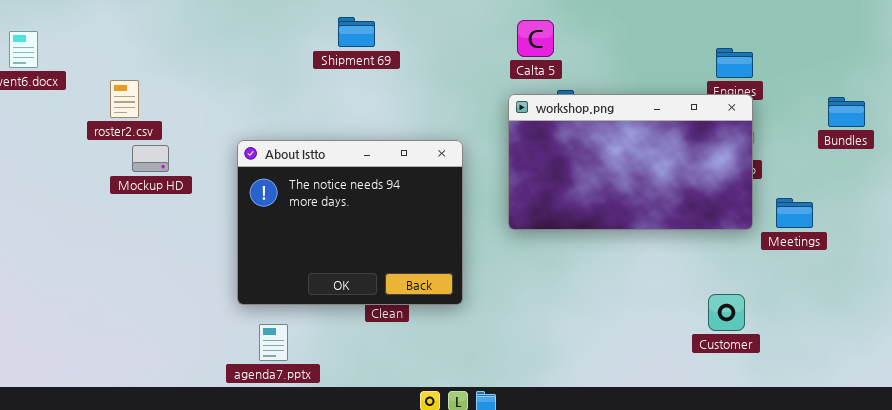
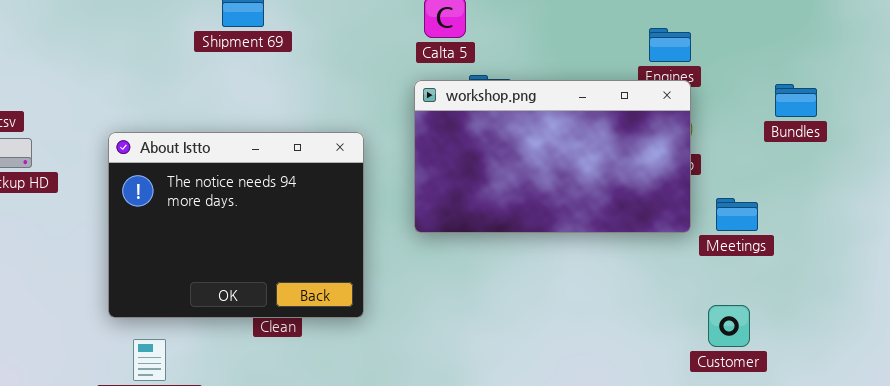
Customer: [708,294,745,331] -> [708,305,750,347], moved

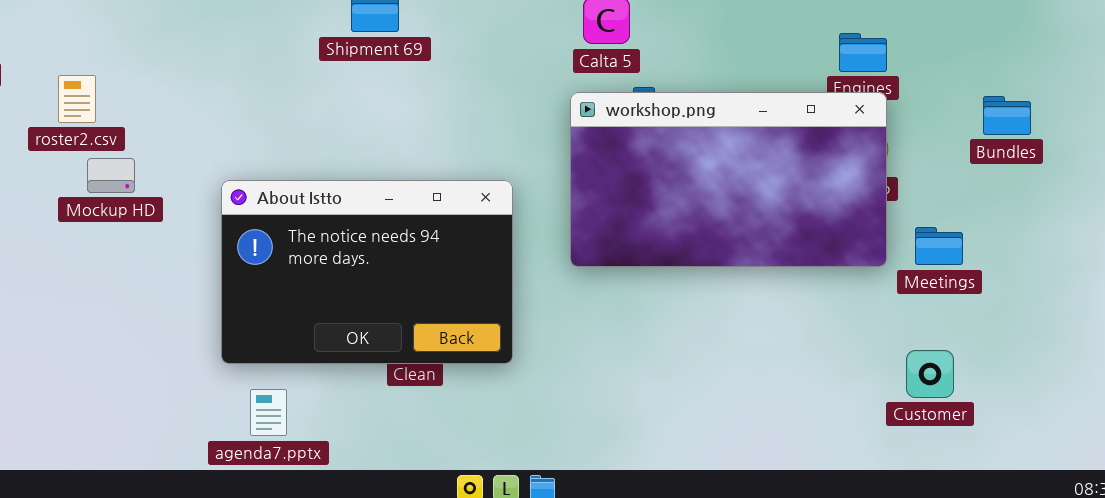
About Istto: [108,132,364,318] -> [221,180,513,364], resized

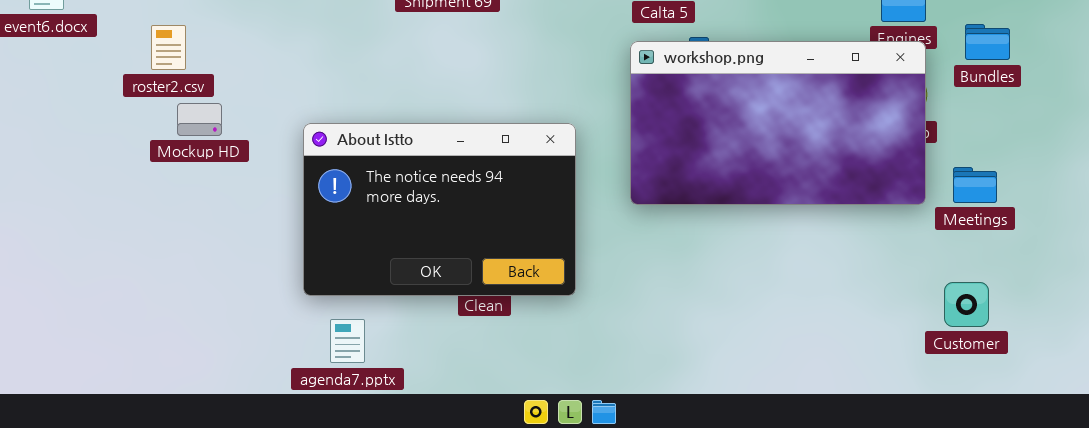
Bundles: [983,96,1031,135] -> [965,24,1010,60], moved

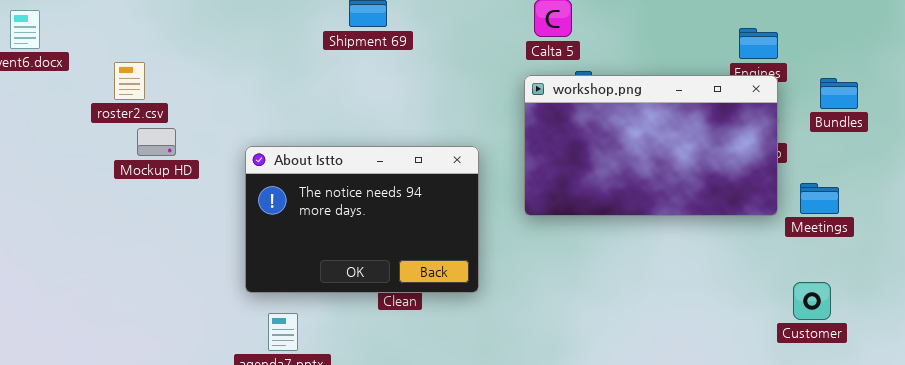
Bundles: [965,24,1010,60] -> [820,78,858,109], moved

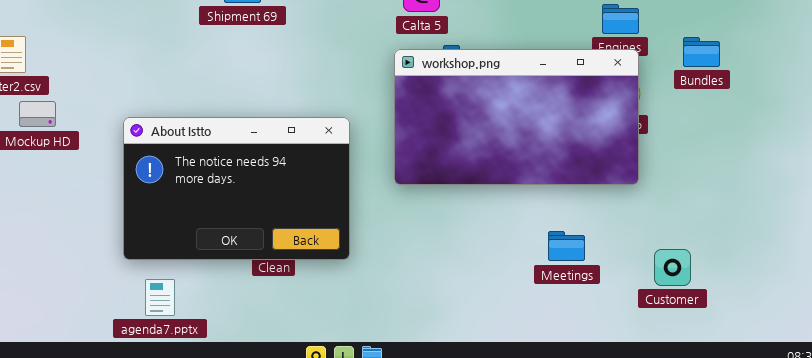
Bundles: [820,78,858,109] -> [683,37,720,67], moved
Meetings: [800,183,839,214] -> [548,231,585,261], moved

